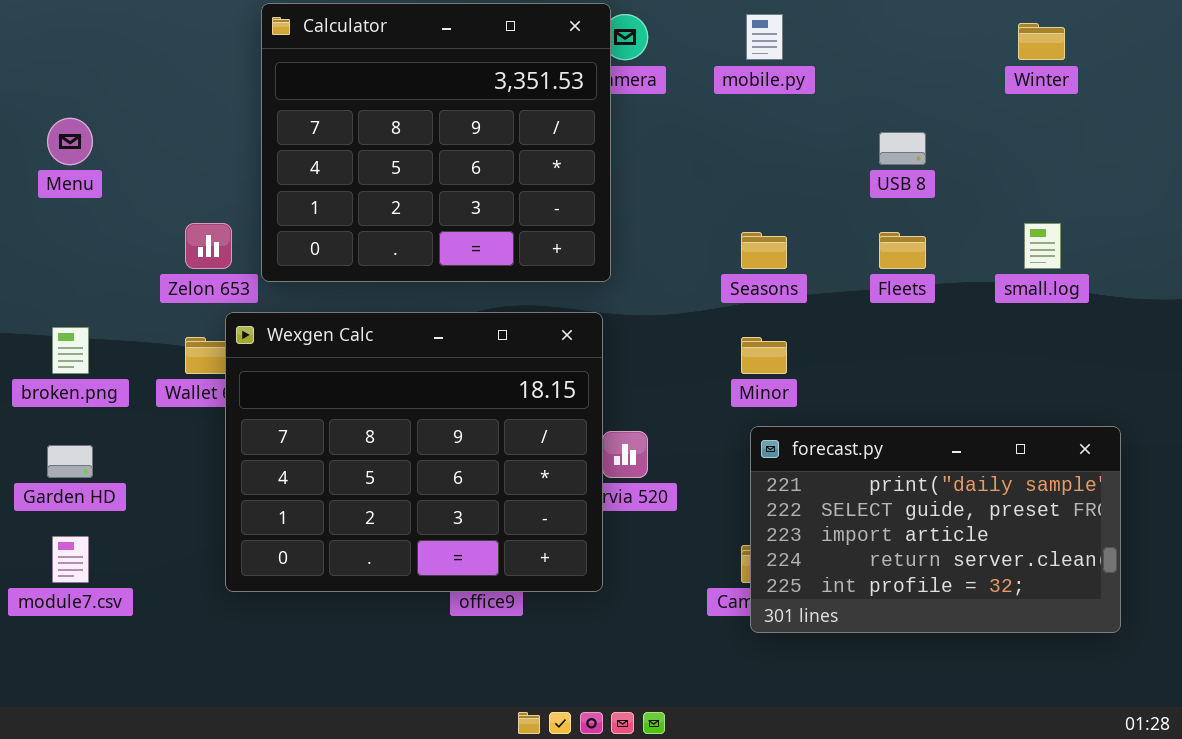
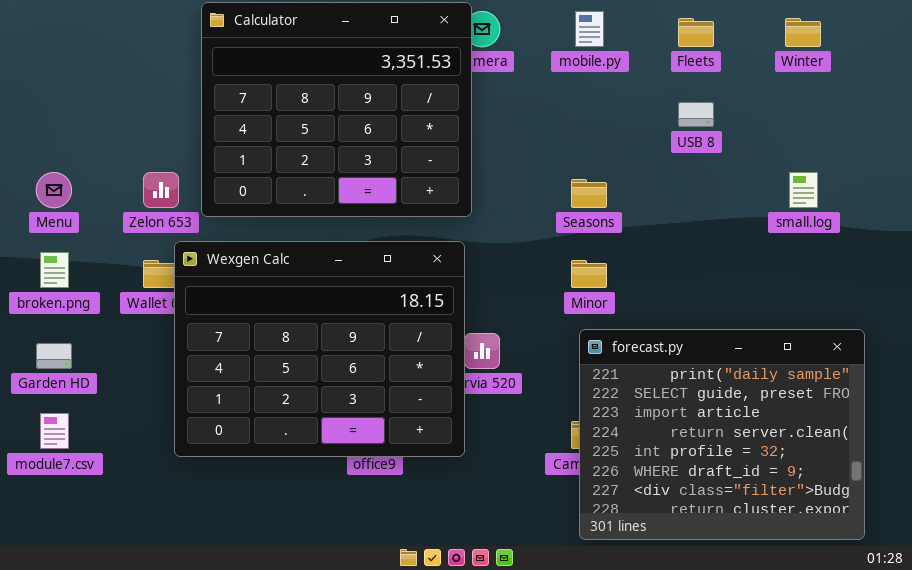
Menu: [47,118,93,165] -> [36,172,72,208], moved
Fleets: [879,232,926,269] -> [678,18,714,47], moved
forecast.py: [750,426,1121,633] -> [579,329,865,540], resized

